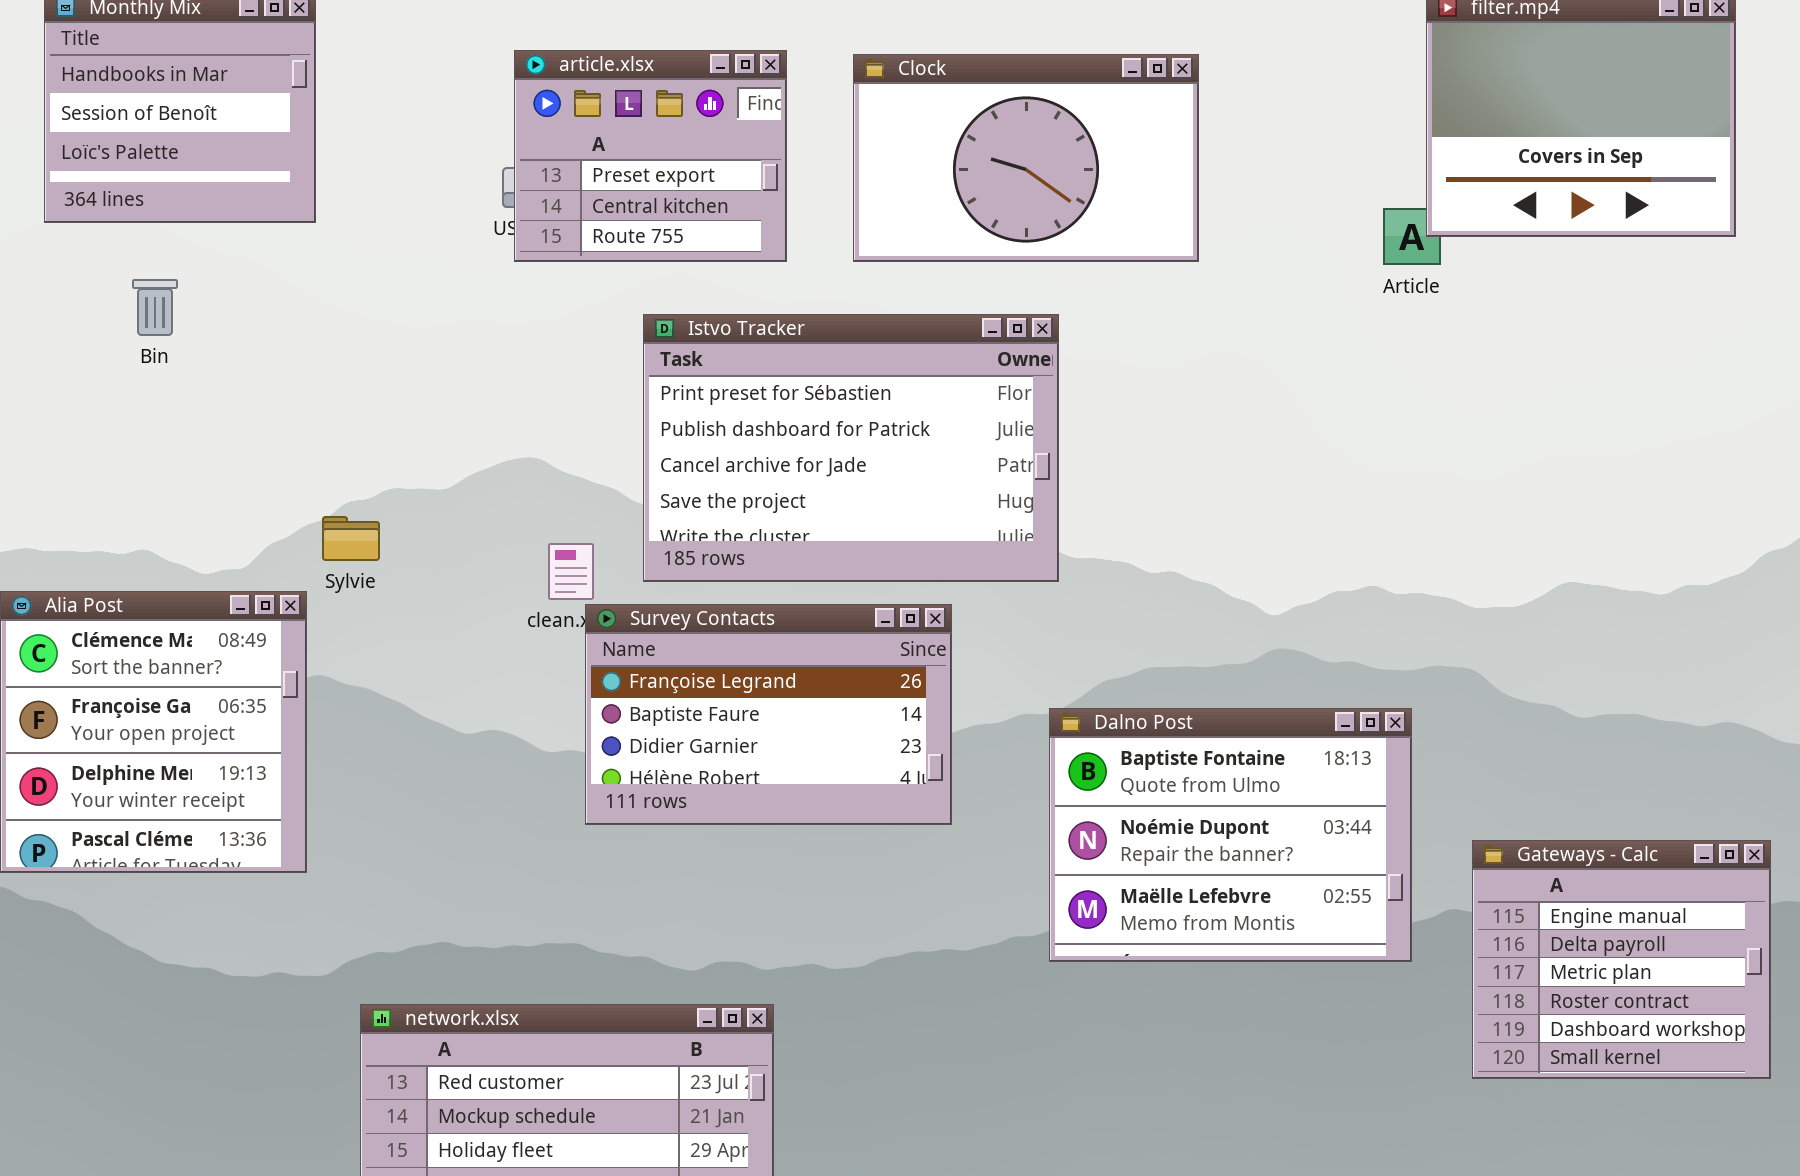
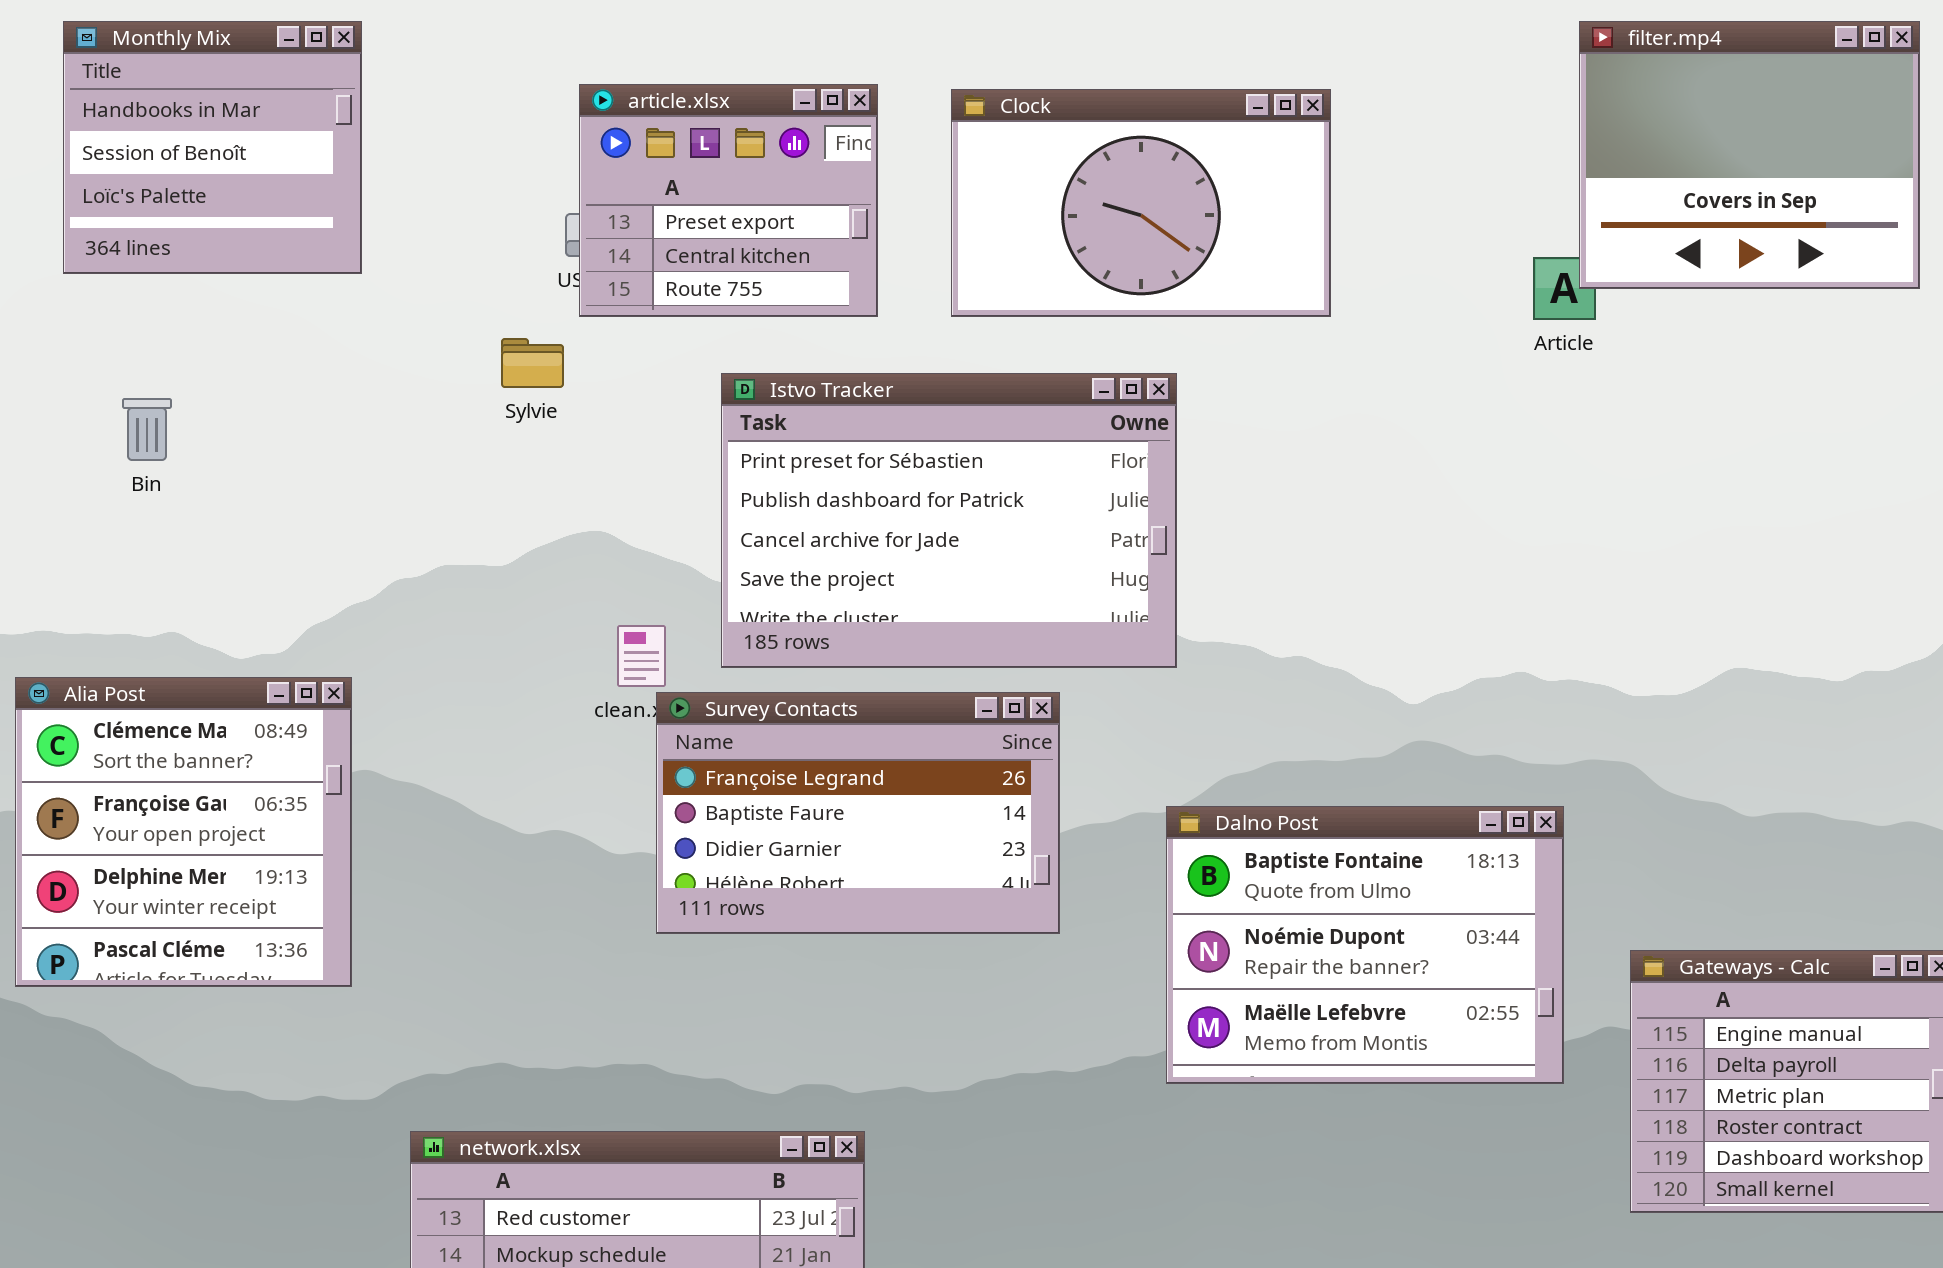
Bin: [132,279,178,336] -> [122,398,172,461], moved
Sylvie: [322,516,380,561] -> [501,338,564,388], moved

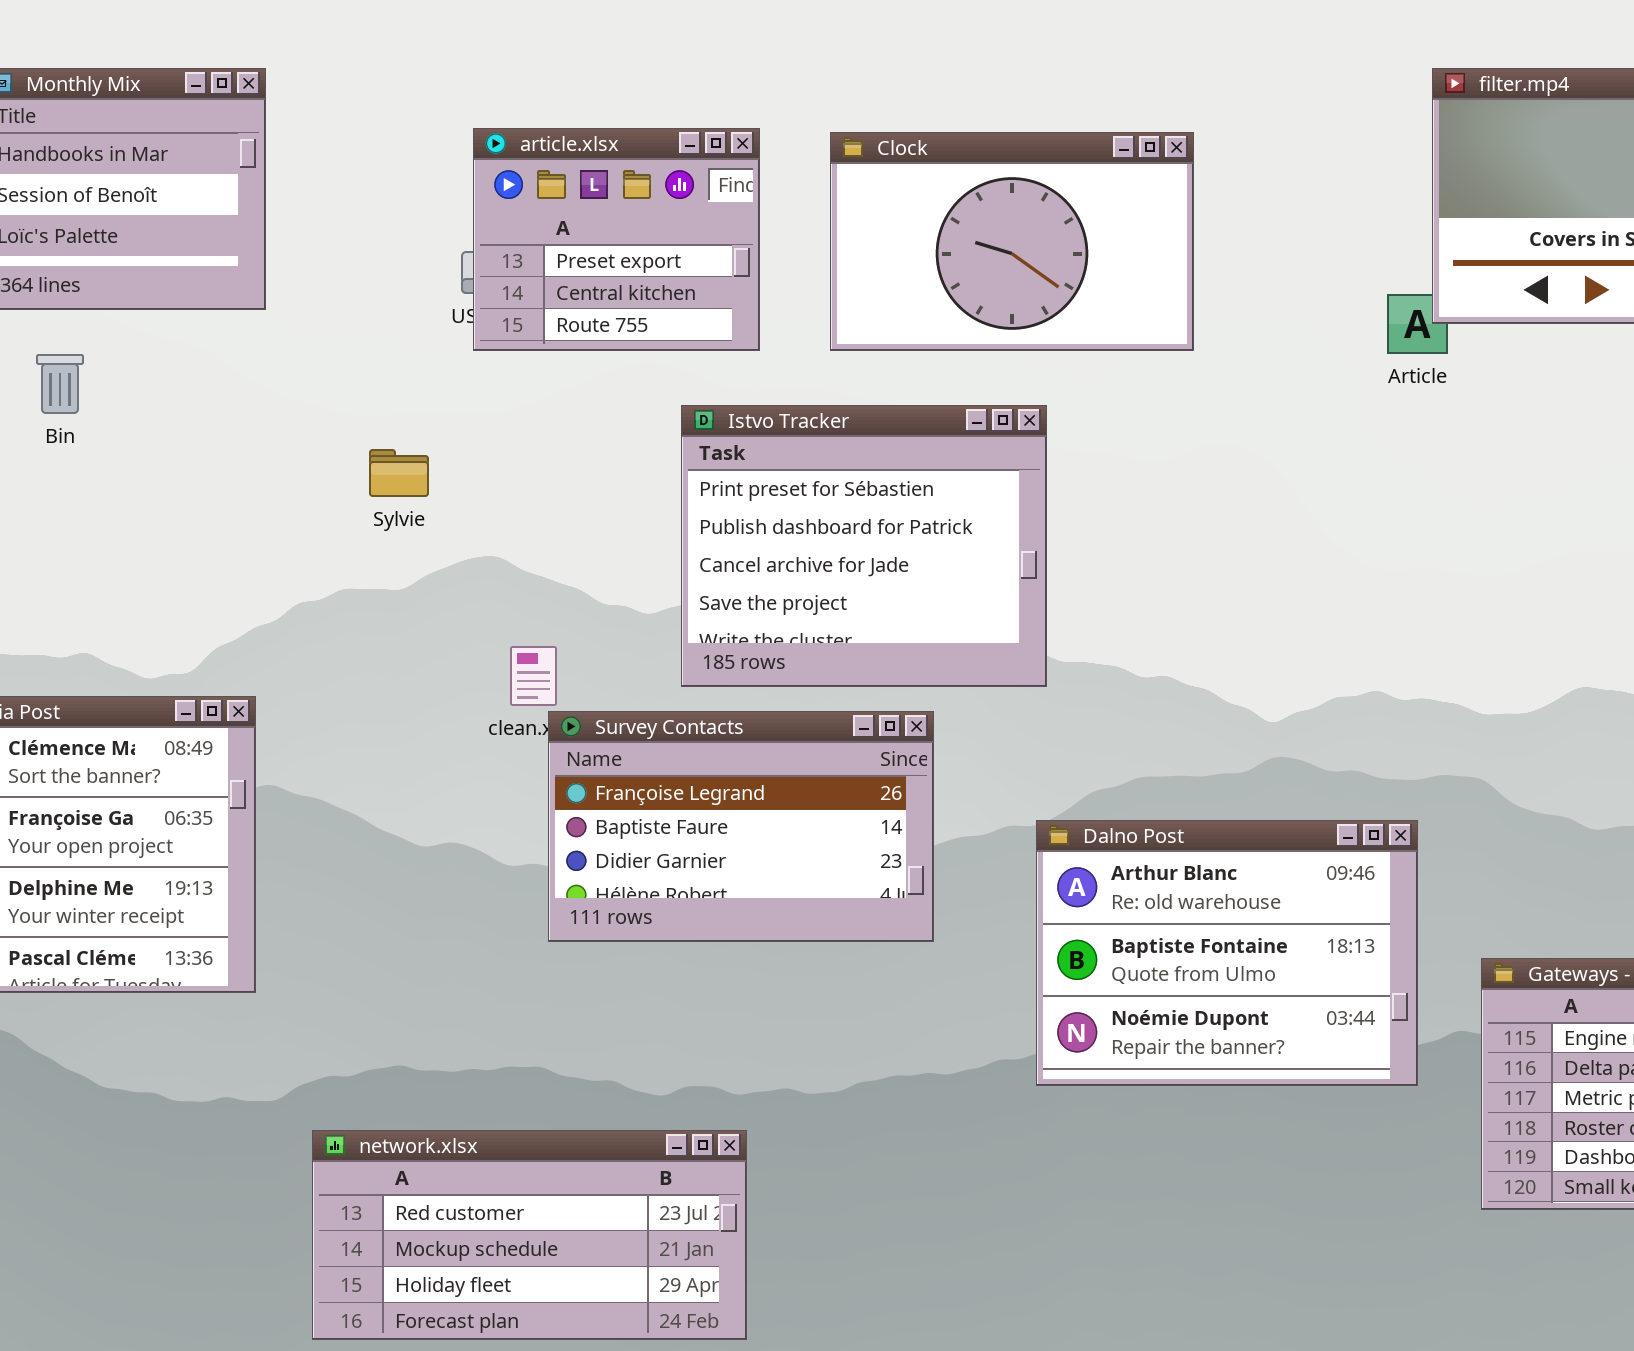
Sylvie: [501,338,564,388] -> [369,449,429,497], moved
Istvo Tracker: [721,373,1177,668] -> [681,405,1047,687], resized
Bin: [122,398,172,461] -> [36,354,84,414], moved
Dalno Post: [1166,806,1564,1084] -> [1036,820,1418,1086], scrolled up 1 row

